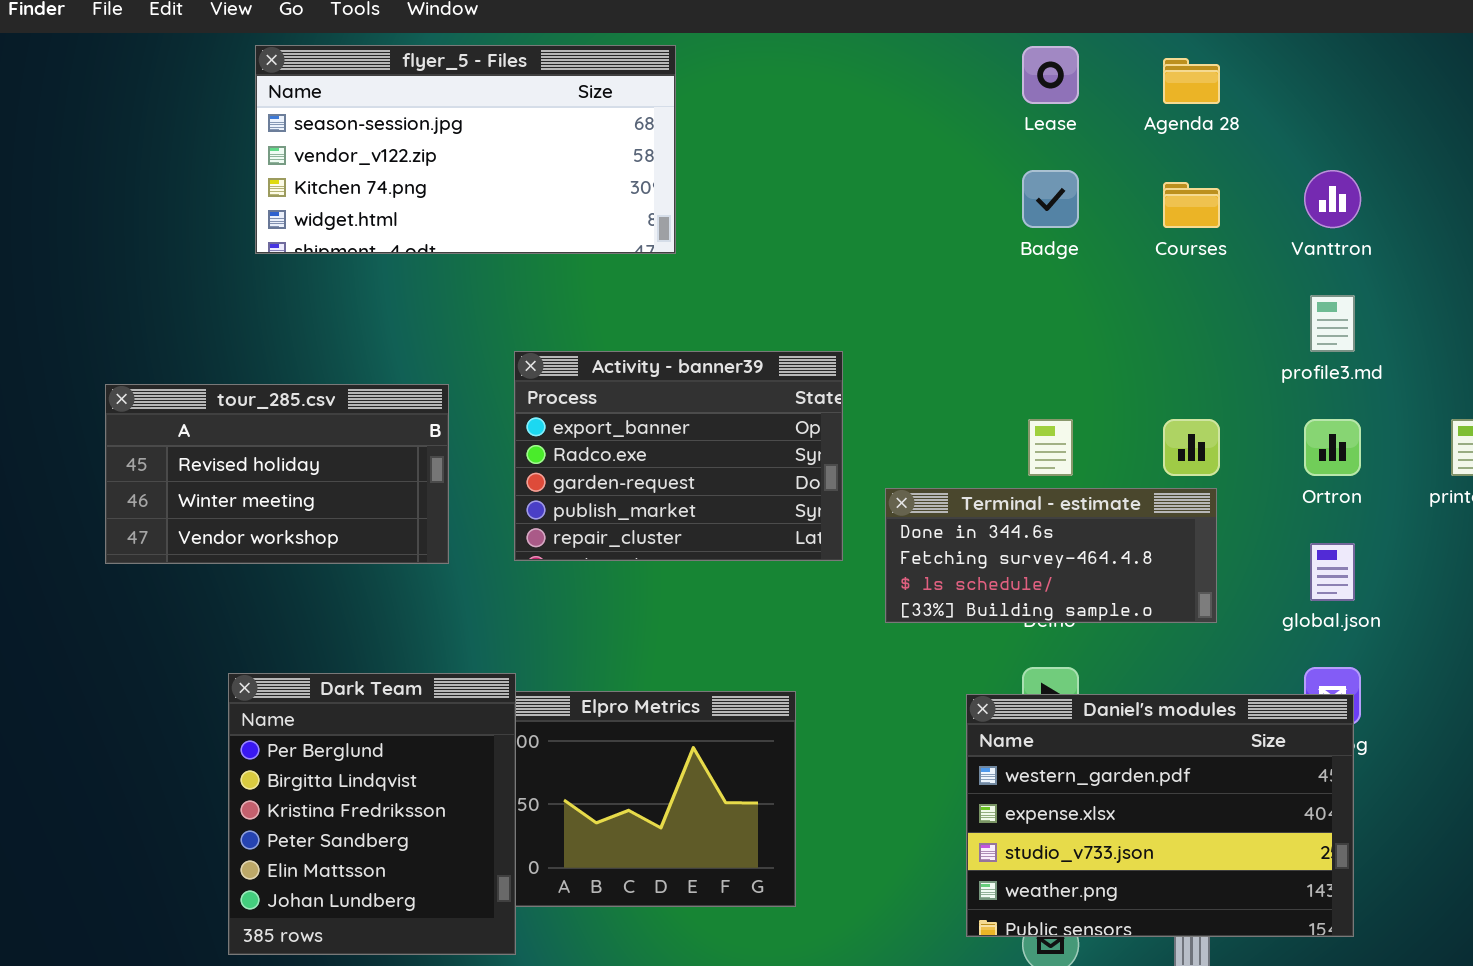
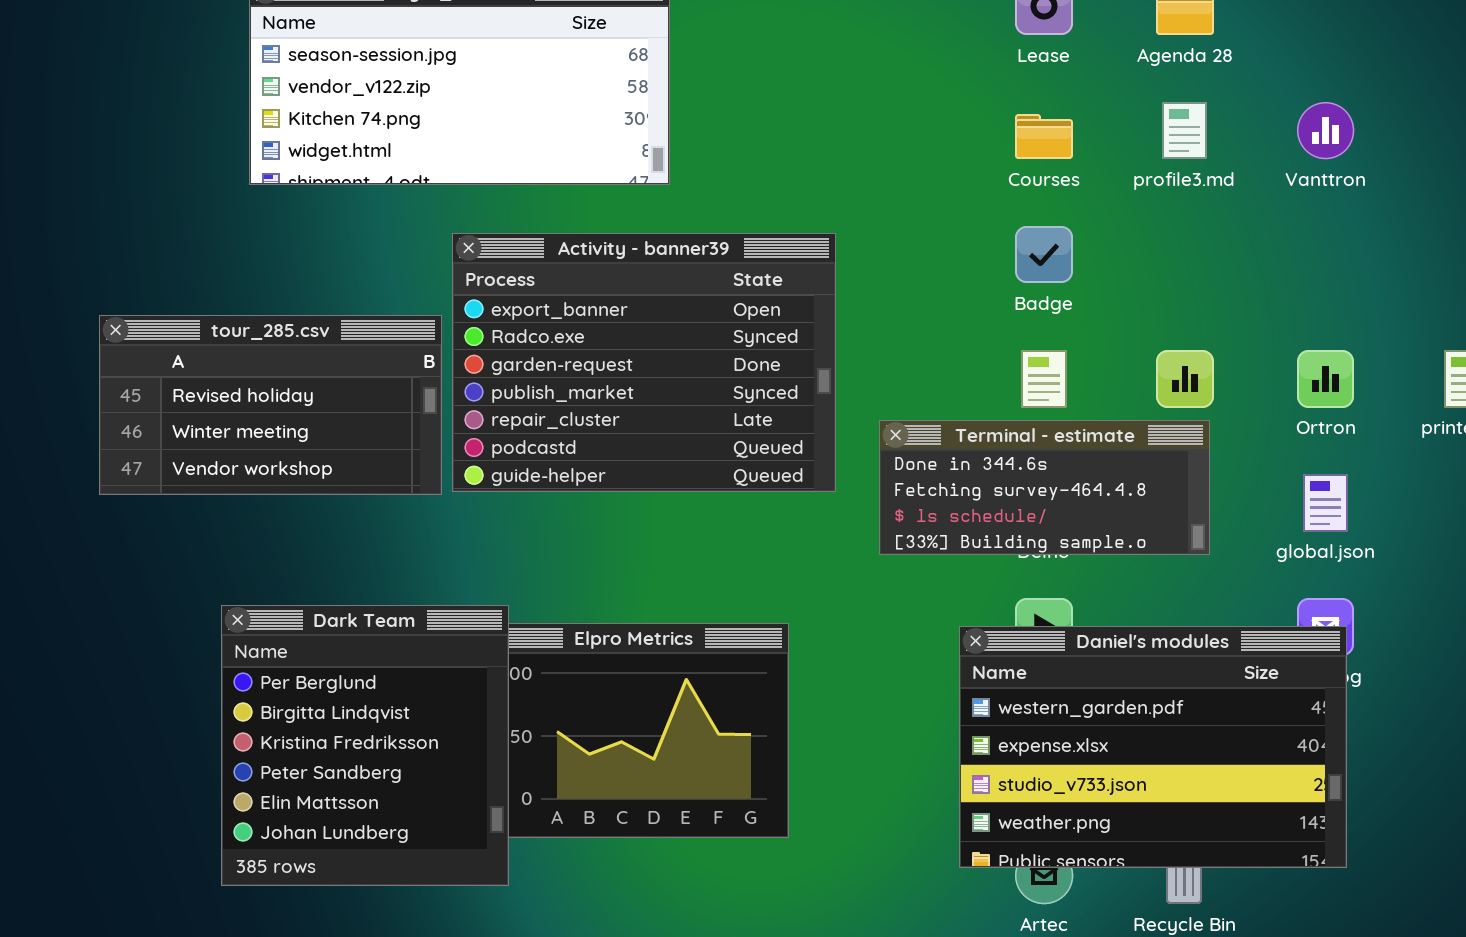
Badge: [1022,170,1079,228] -> [1015,226,1073,283], moved
Courses: [1163,182,1220,228] -> [1015,114,1073,159], moved
profile3.md: [1310,295,1355,352] -> [1162,102,1207,159], moved
Activity - banner39: [514,351,843,561] -> [452,233,836,492], resized

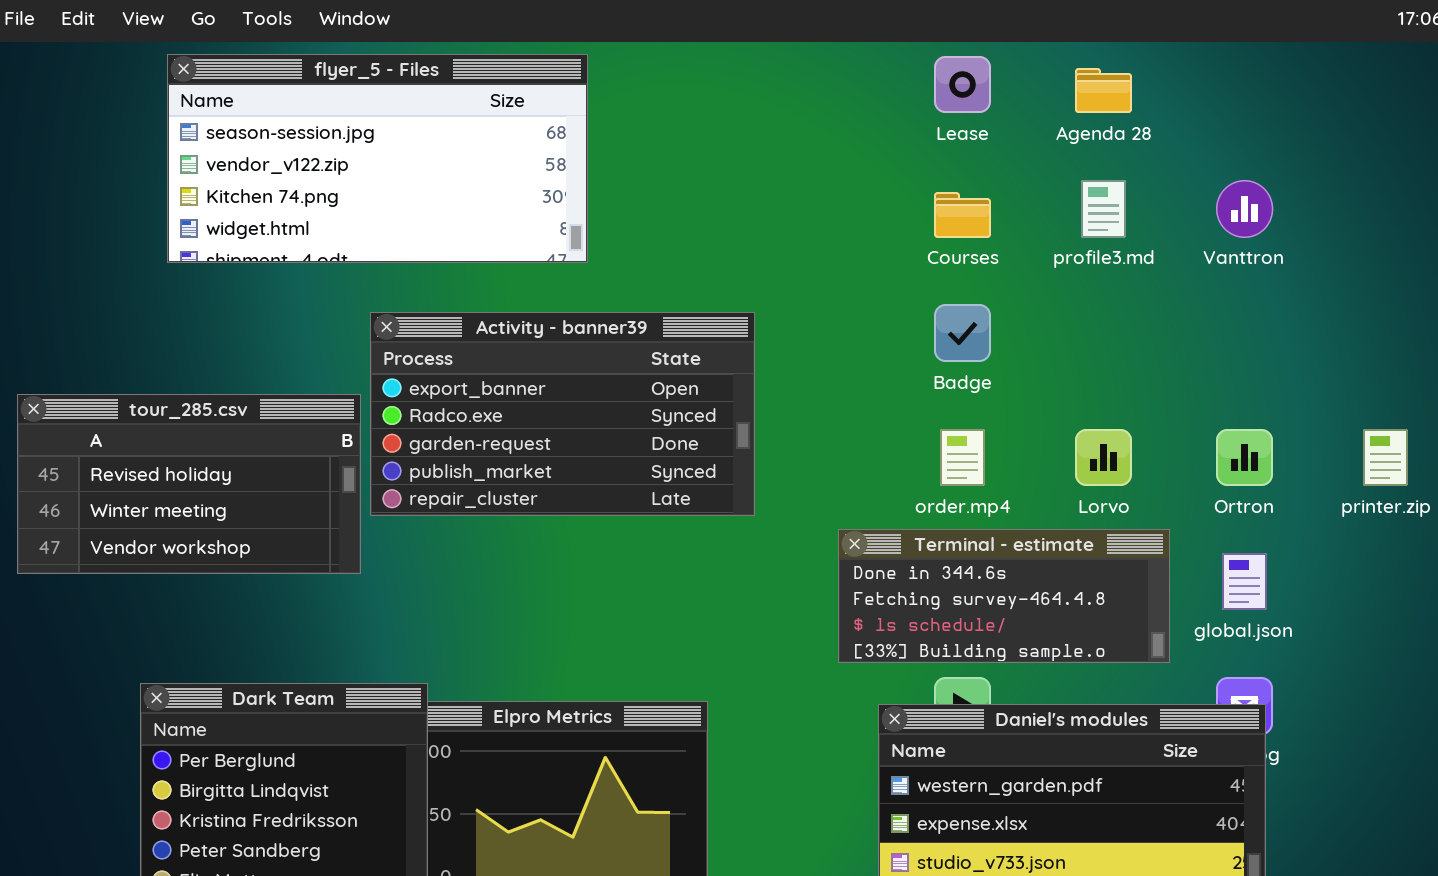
Activity - banner39: [452,233,836,492] -> [370,312,755,516], resized
Terminal - estimate: [879,420,1210,555] -> [838,529,1170,663], moved

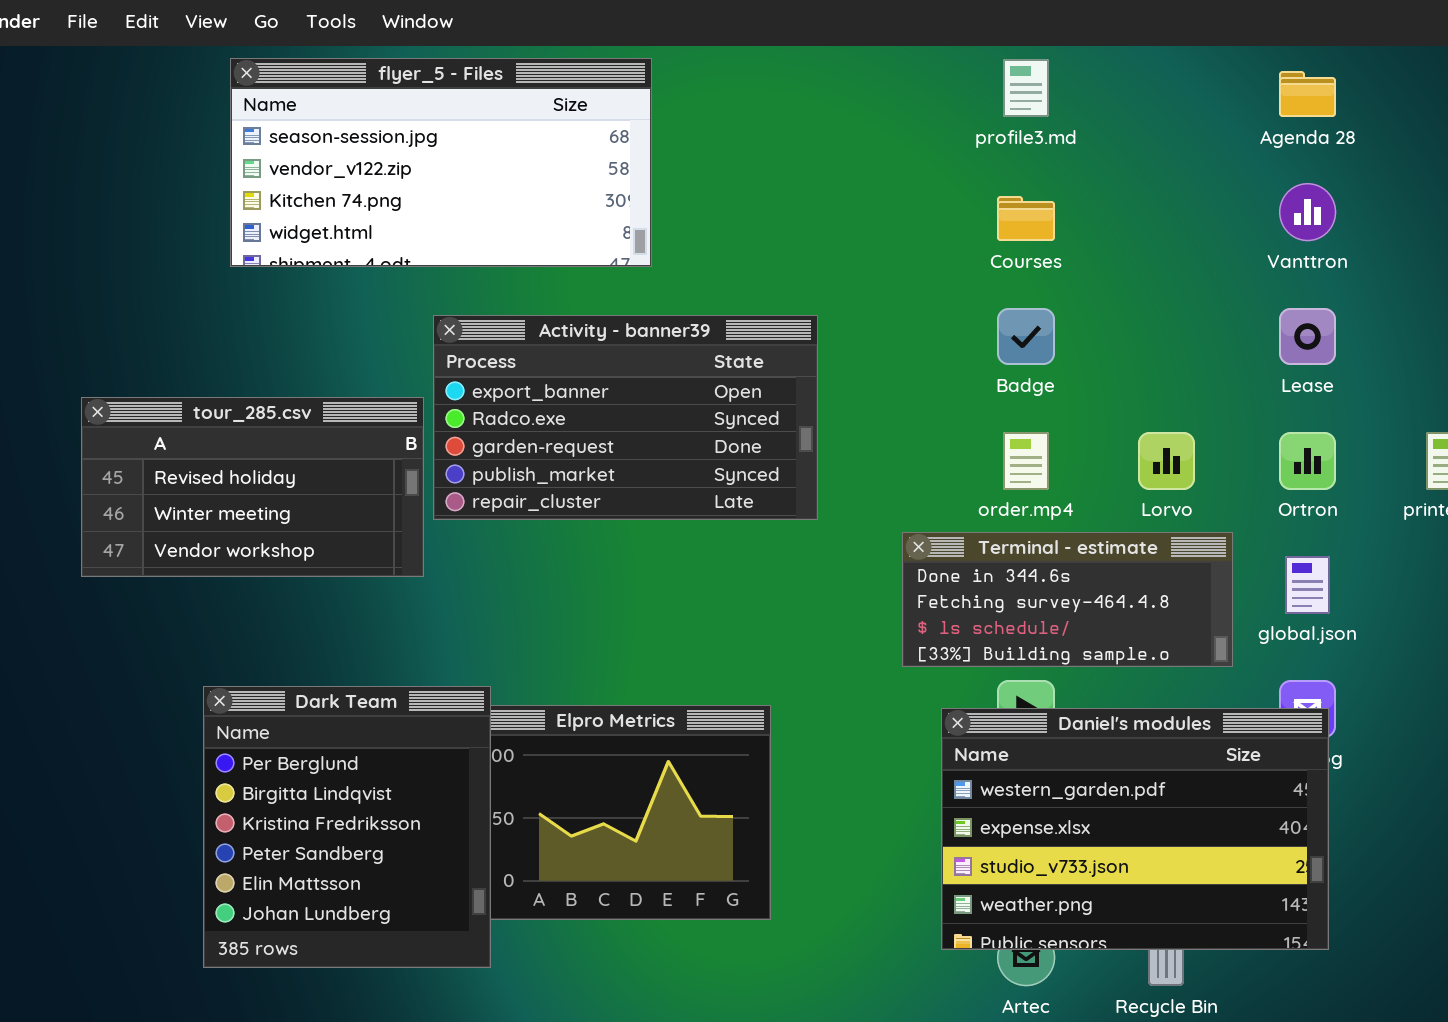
Lease: [934,56,991,113] -> [1279,308,1336,365], moved
Agenda 28: [1075,68,1132,113] -> [1279,71,1336,117], moved
profile3.md: [1081,180,1126,238] -> [1003,59,1049,117], moved

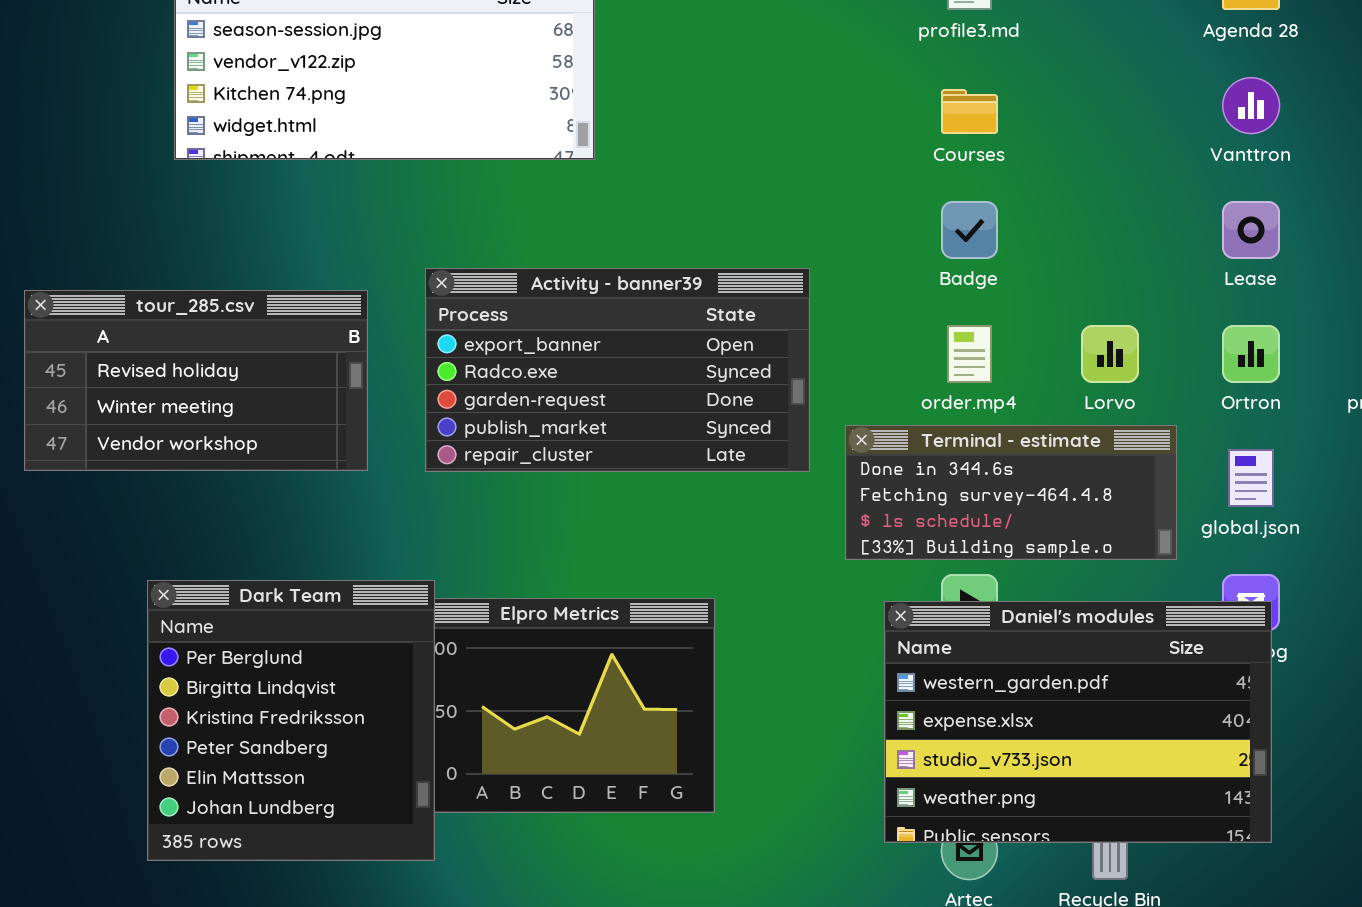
Activity - banner39: [433,315,818,520] -> [425,268,810,472], moved

